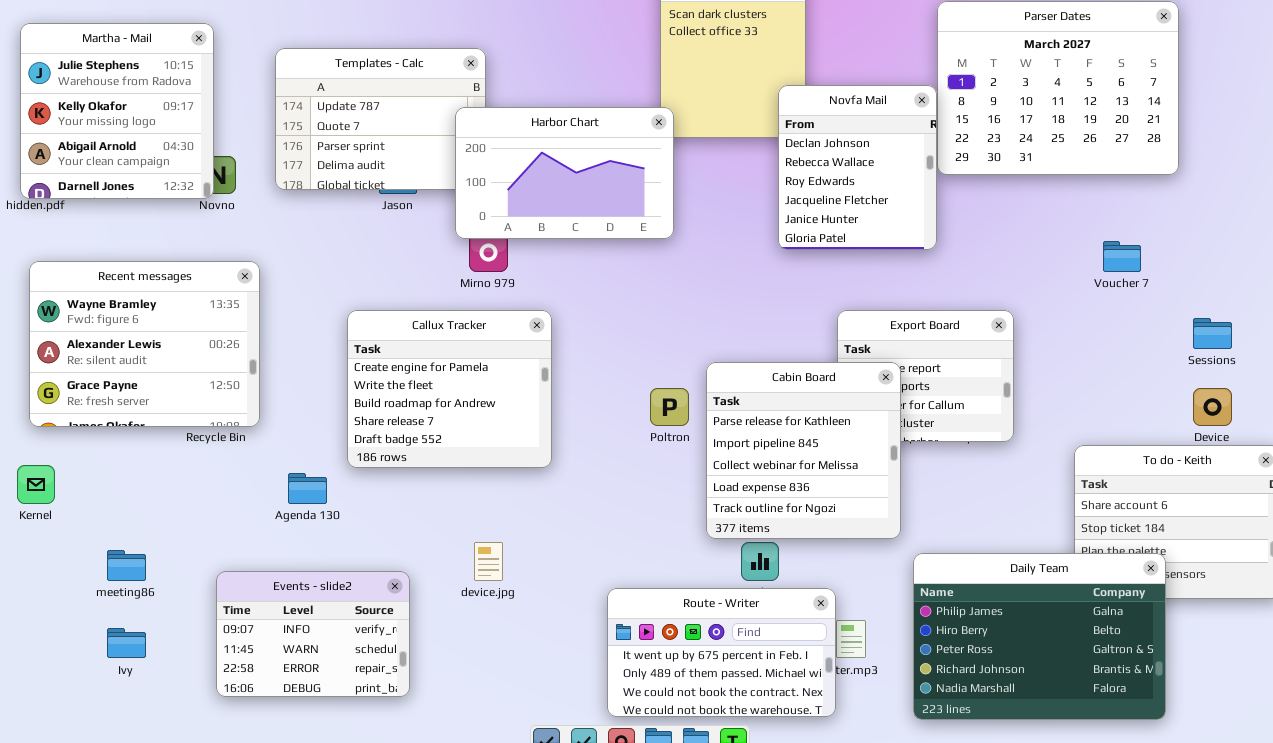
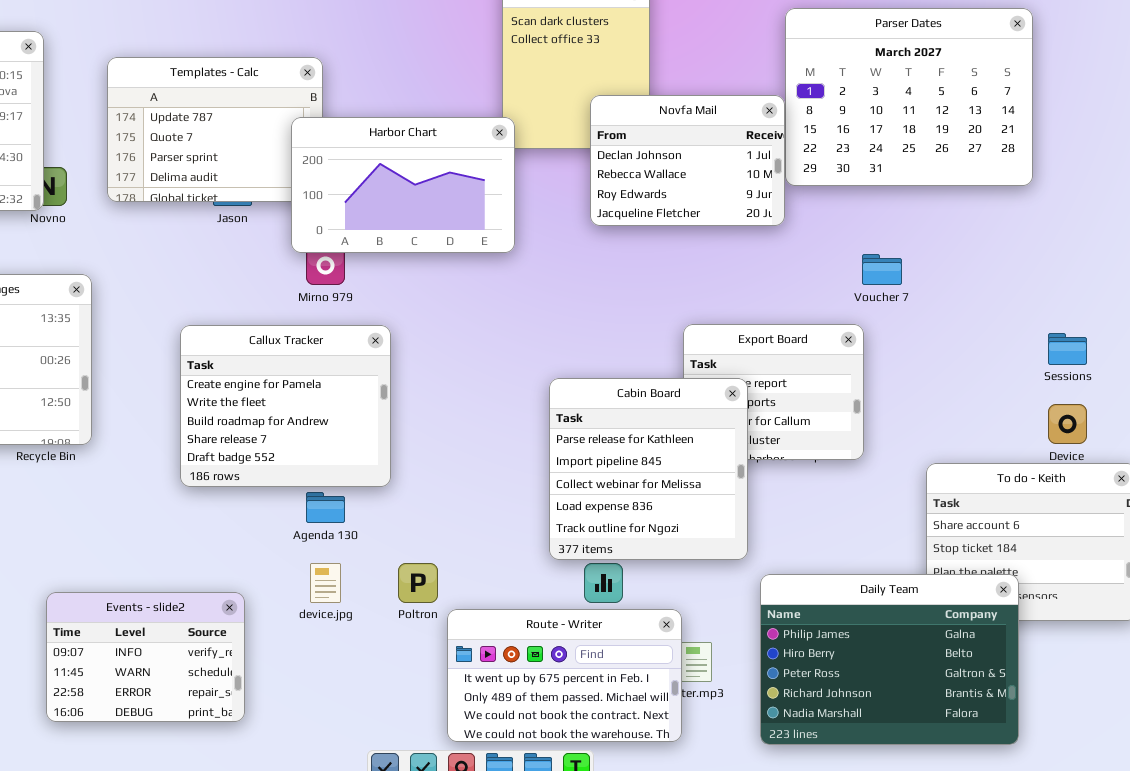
Novfa Mail: [778,85,937,250] -> [590,95,785,226], resized
Voucher 7: [1103,241,1141,272] -> [862,254,902,285], moved
Poltron: [650,388,689,426] -> [398,563,438,603], moved
Agenda 130: [288,473,327,504] -> [306,492,345,523], moved

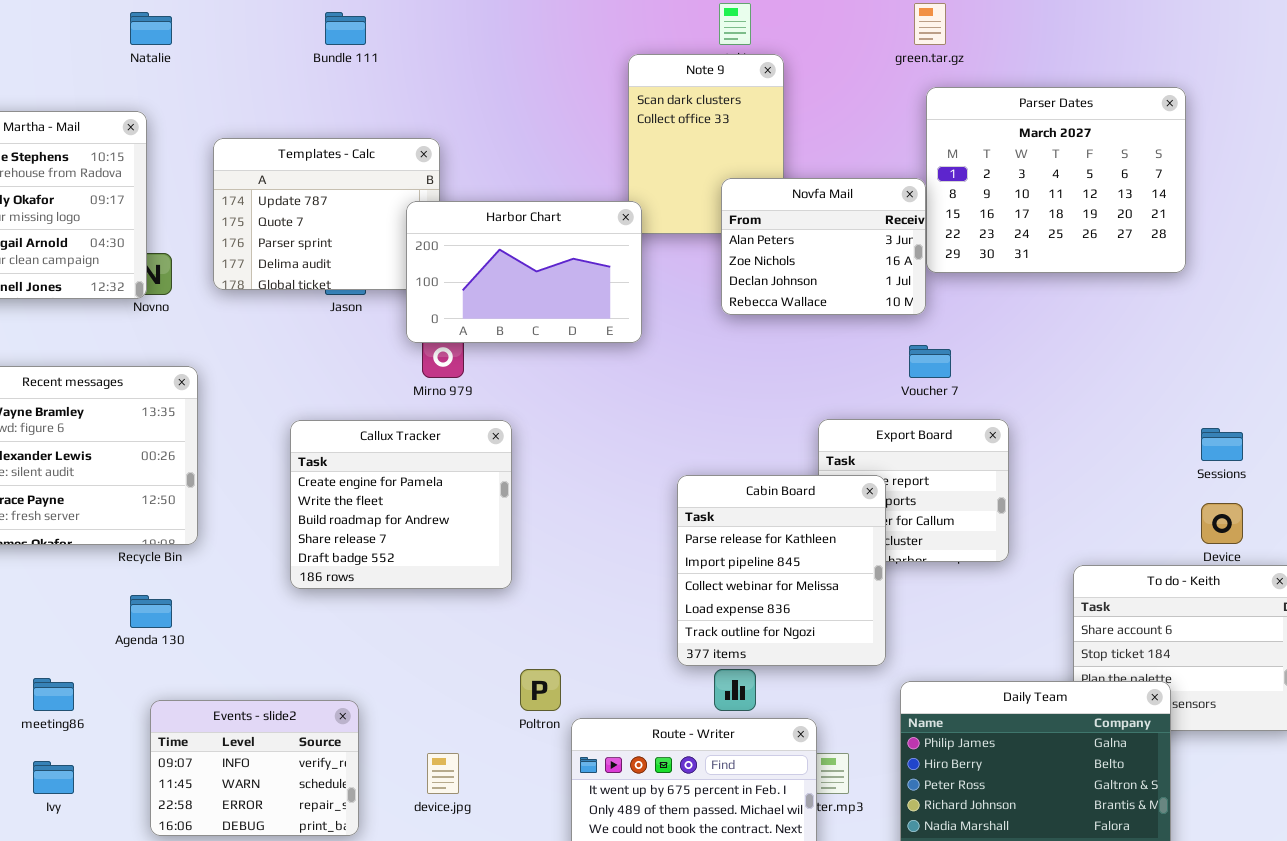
Novfa Mail: [590,95,785,226] -> [721,178,926,315], scrolled up 2 rows
Voucher 7: [862,254,902,285] -> [909,345,951,378], moved
Agenda 130: [306,492,345,523] -> [130,595,172,628], moved
device.jpg: [310,563,341,603] -> [427,753,459,794], moved

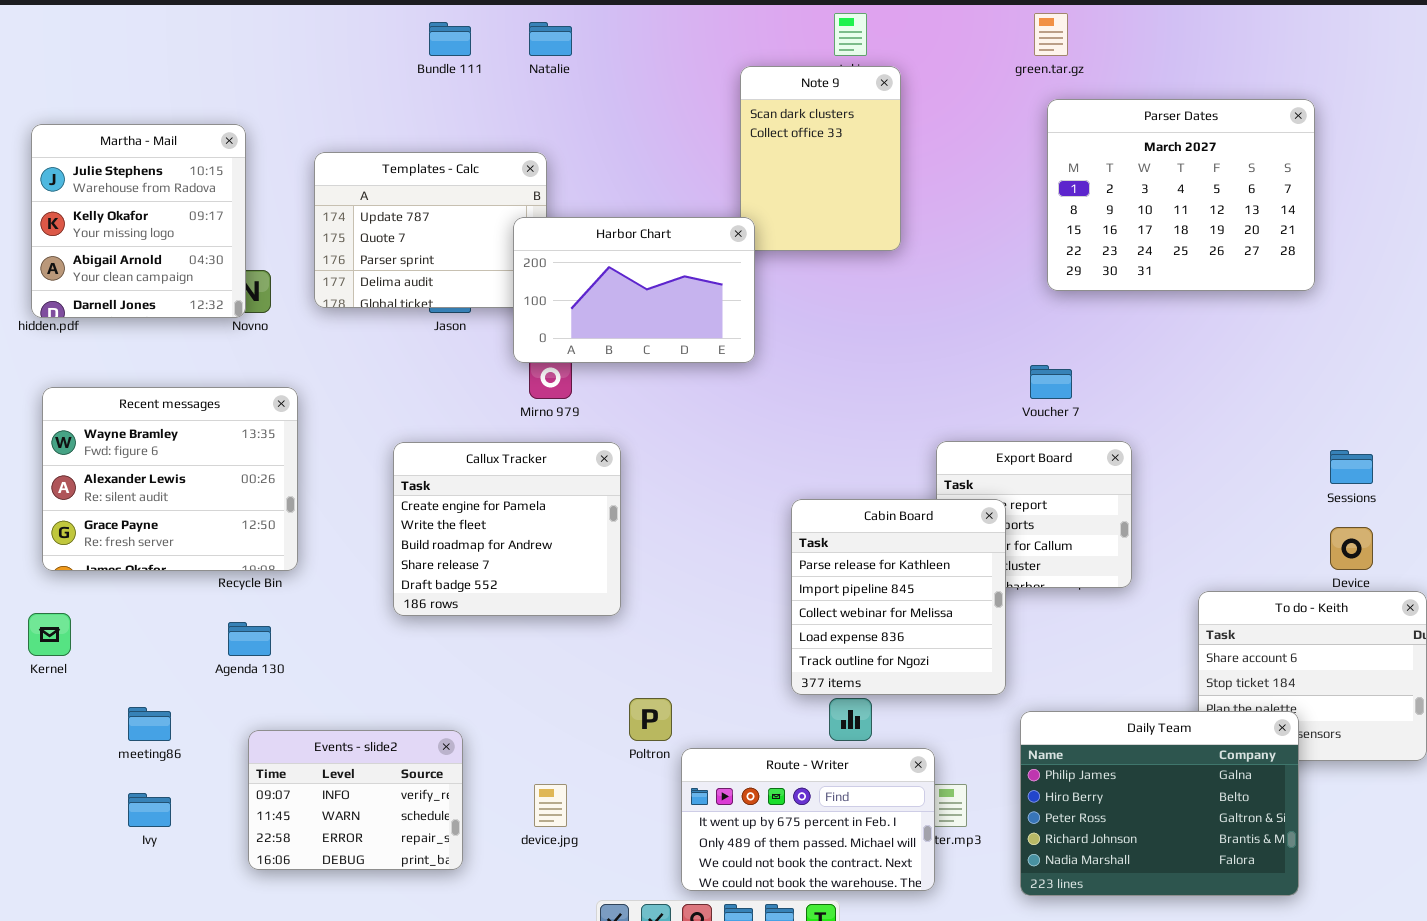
Natalie: [130,12,172,45] -> [529,22,572,56], moved
Novfa Mail: [721,178,926,315] -> none, closed

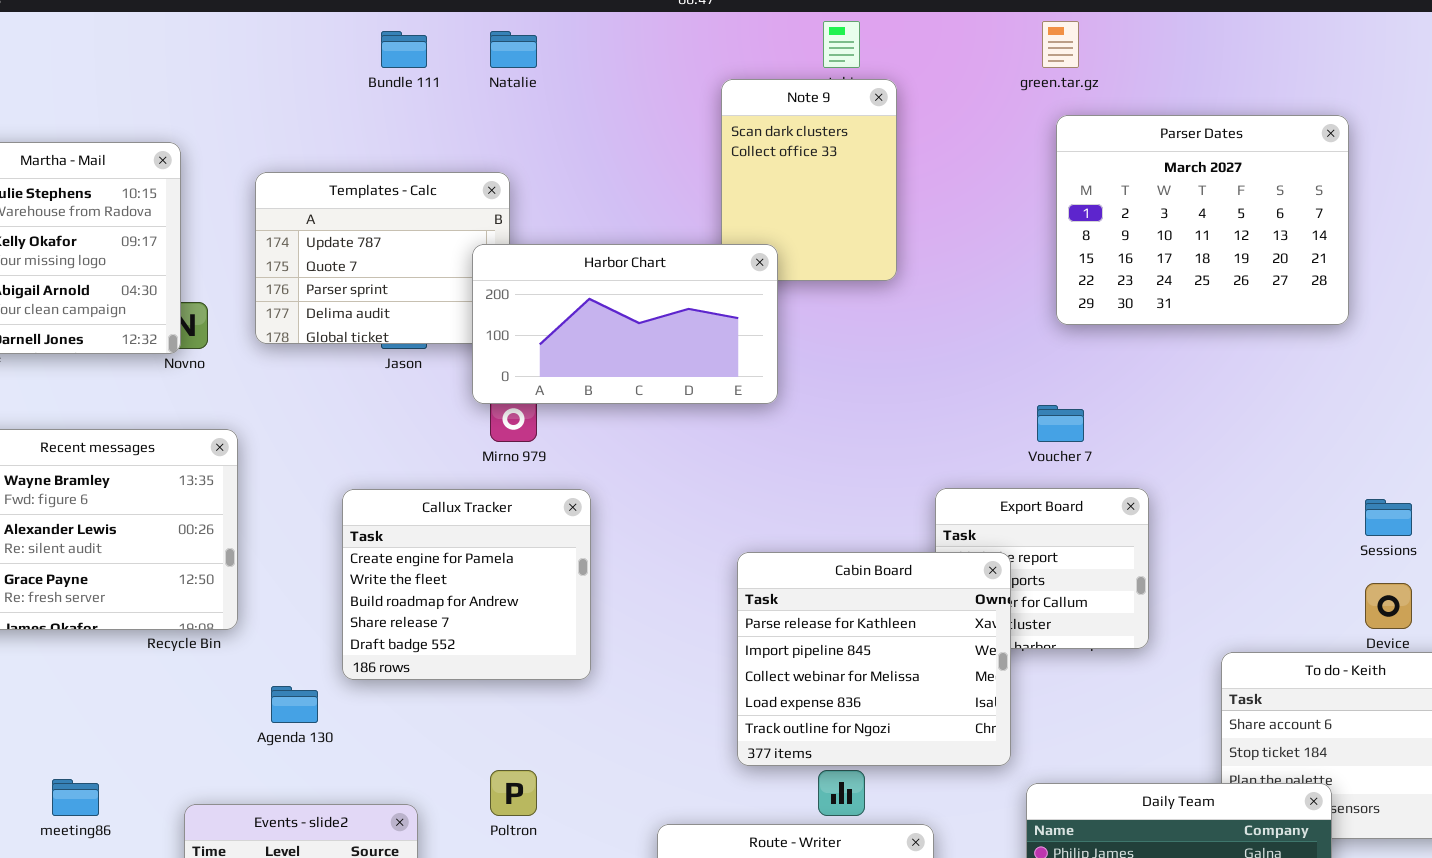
Harbor Chart: [513,217,755,363] -> [472,244,778,404], resized
Cabin Board: [791,499,1006,695] -> [737,552,1011,766], resized
Agenda 130: [228,622,271,656] -> [271,686,318,723], moved
Poltron: [629,698,672,741] -> [490,770,537,816], moved

